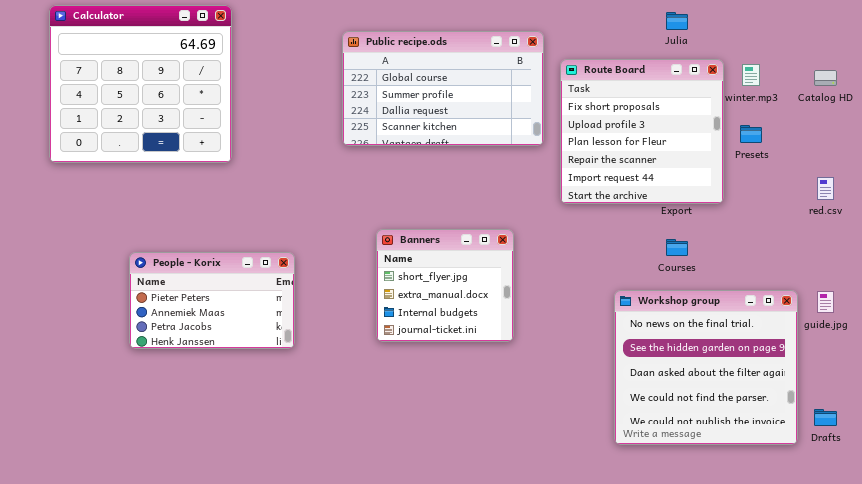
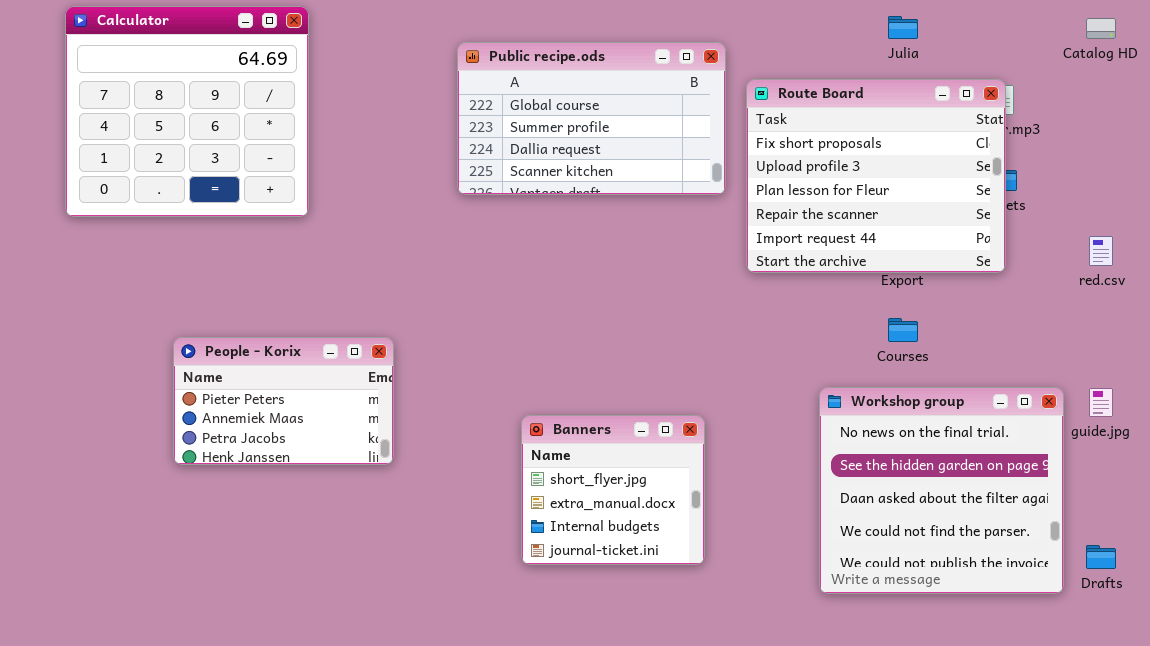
Route Board: [560,59,724,204] -> [746,79,1006,273], resized
Catalog HD: [814,70,837,86] -> [1086,18,1116,39], moved
Banners: [376,229,514,342] -> [521,415,705,565], moved

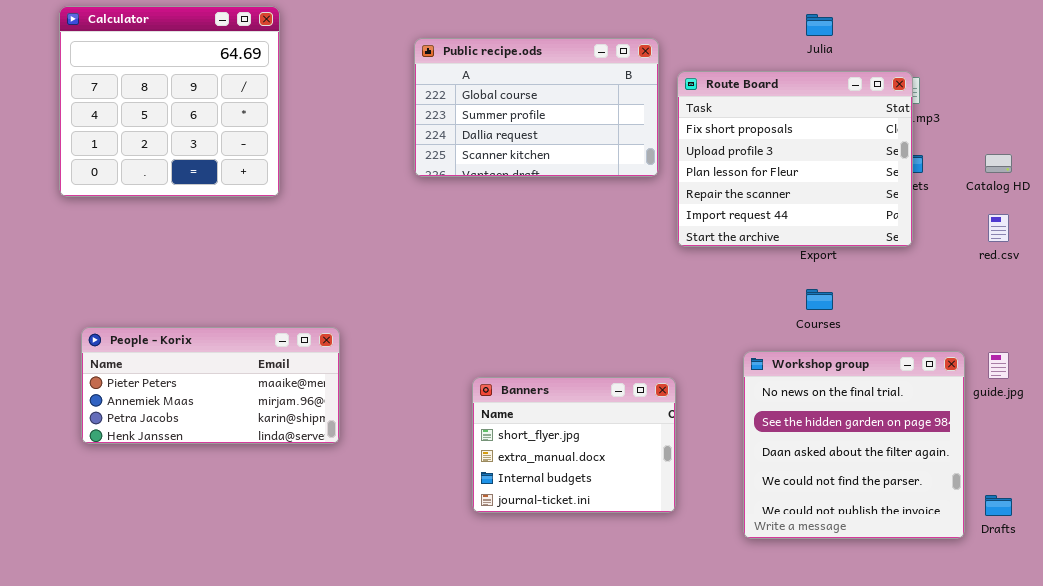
Catalog HD: [1086,18,1116,39] -> [985,154,1012,173], moved
People - Korix: [173,337,394,465] -> [81,327,340,444], moved, resized
Banners: [521,415,705,565] -> [472,377,676,513], resized

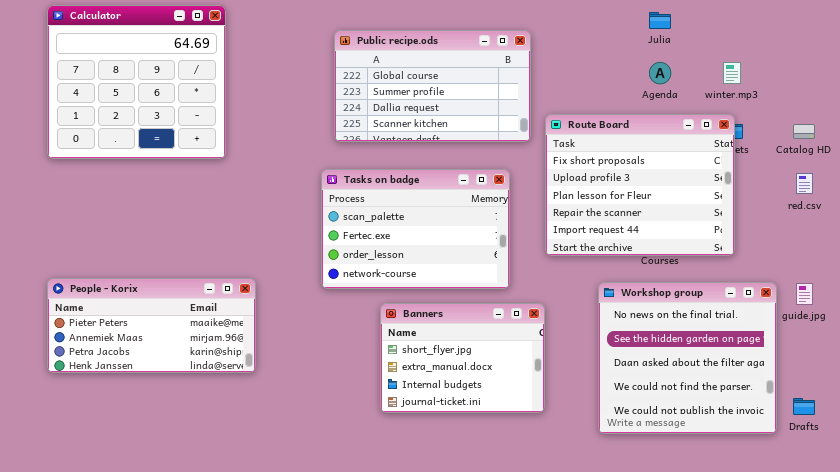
Route Board: [677,71,913,247] -> [545,114,735,256], moved
Tasks on badge: none -> [321,169,510,289], opened
People - Korix: [81,327,340,444] -> [47,278,256,373], moved

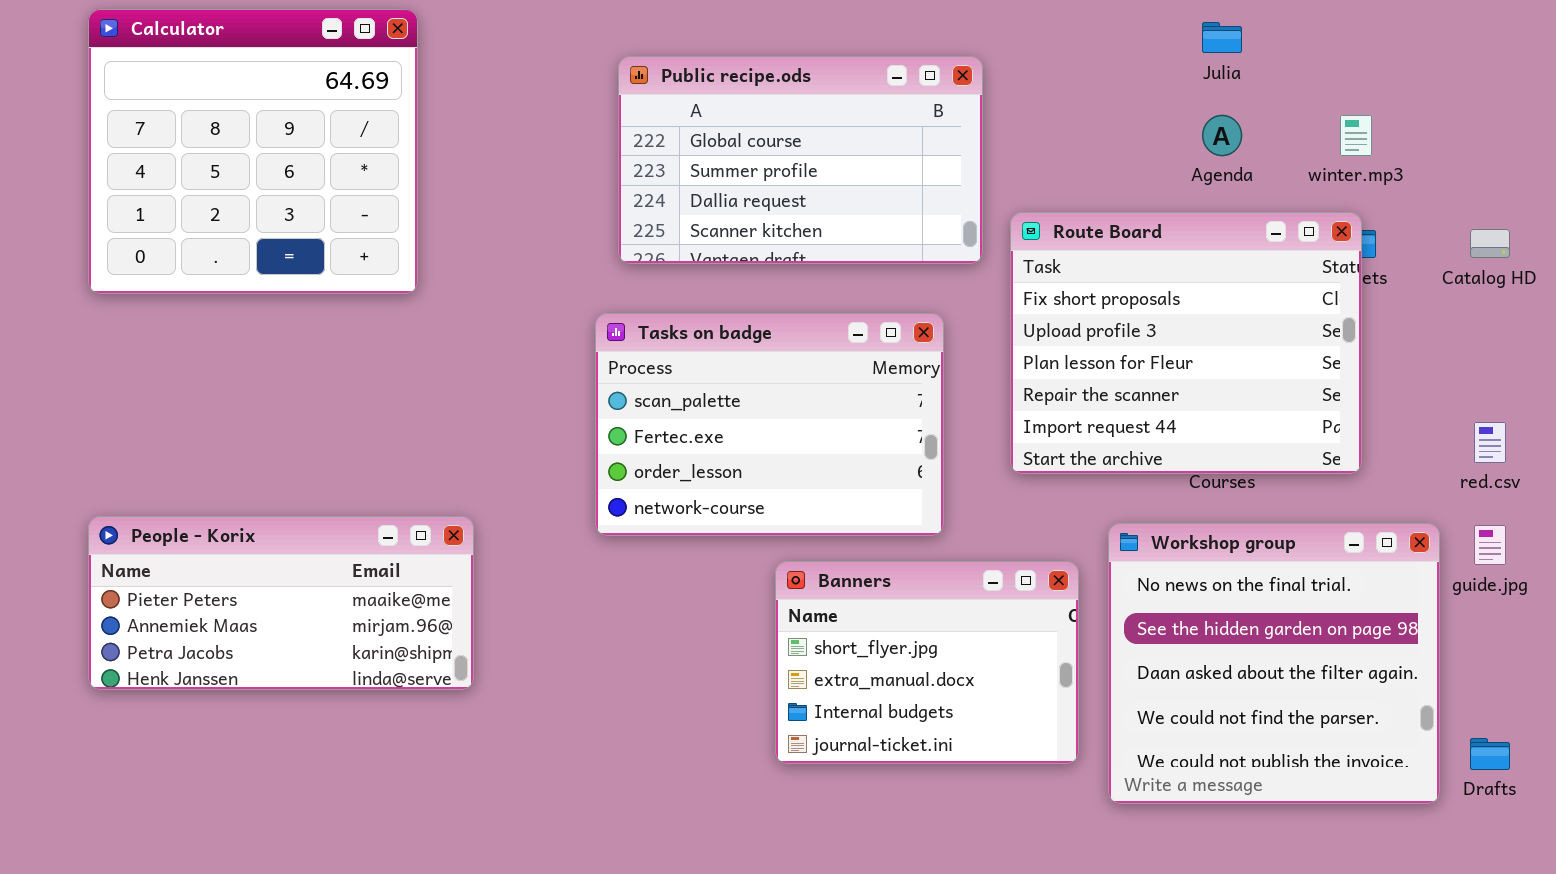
red.csv: [796,173,813,194] -> [1474,422,1506,463], moved
Banners: [380,303,545,413] -> [775,561,1079,764], moved

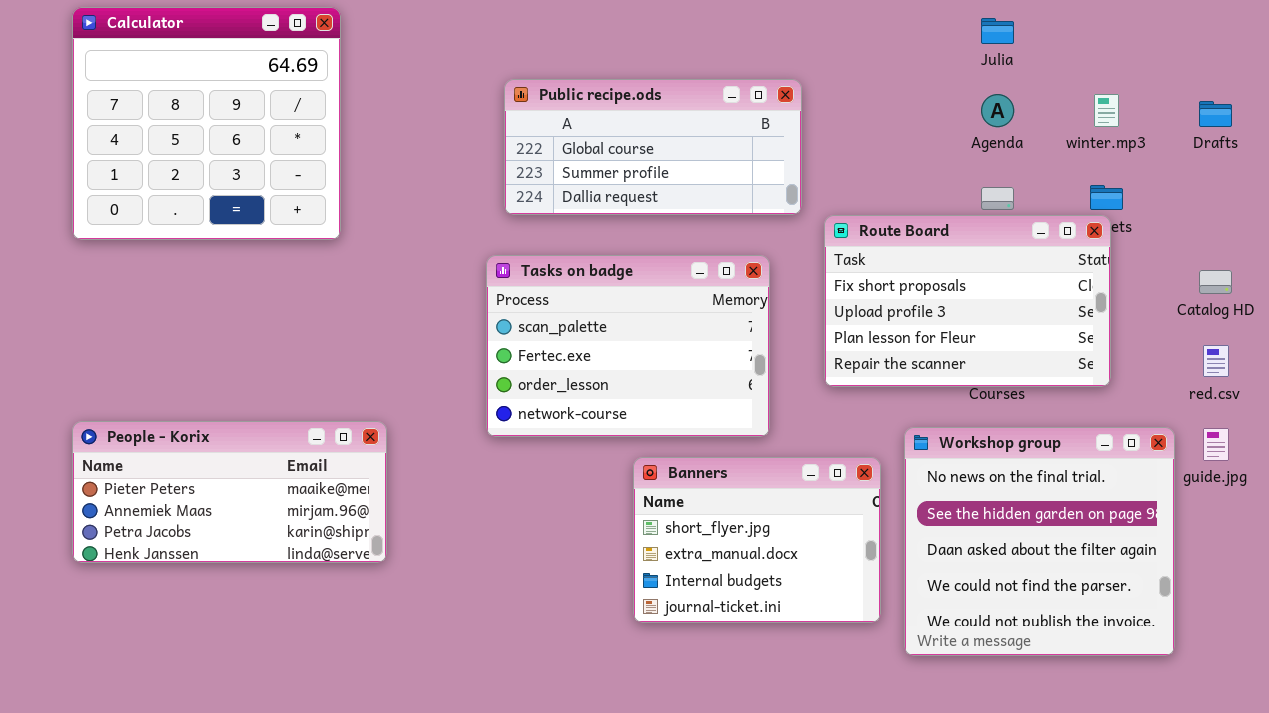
Public recipe.ods: [618,56,983,264] -> [504,79,802,215], resized
Route Board: [1010,212,1362,474] -> [824,215,1111,387], resized
Catalog HD: [1470,229,1510,258] -> [1199,270,1232,294], moved
Drafts: [1470,738,1510,770] -> [1199,101,1232,127], moved

